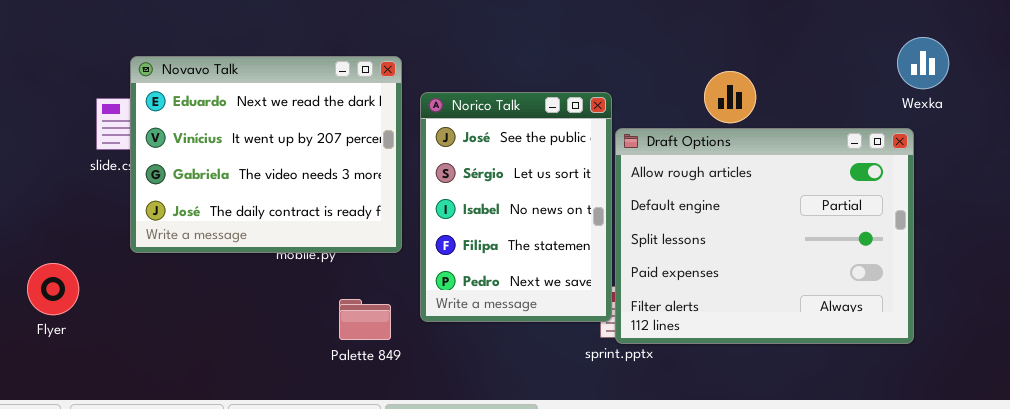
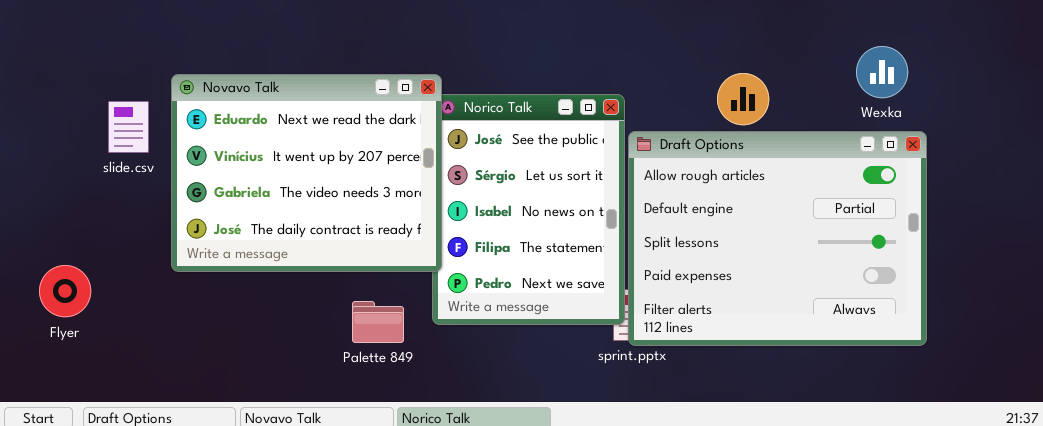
Wexka: [897,37,949,89] -> [856,46,908,98], moved
Novavo Talk: [130,56,402,253] -> [171,74,442,272], moved

